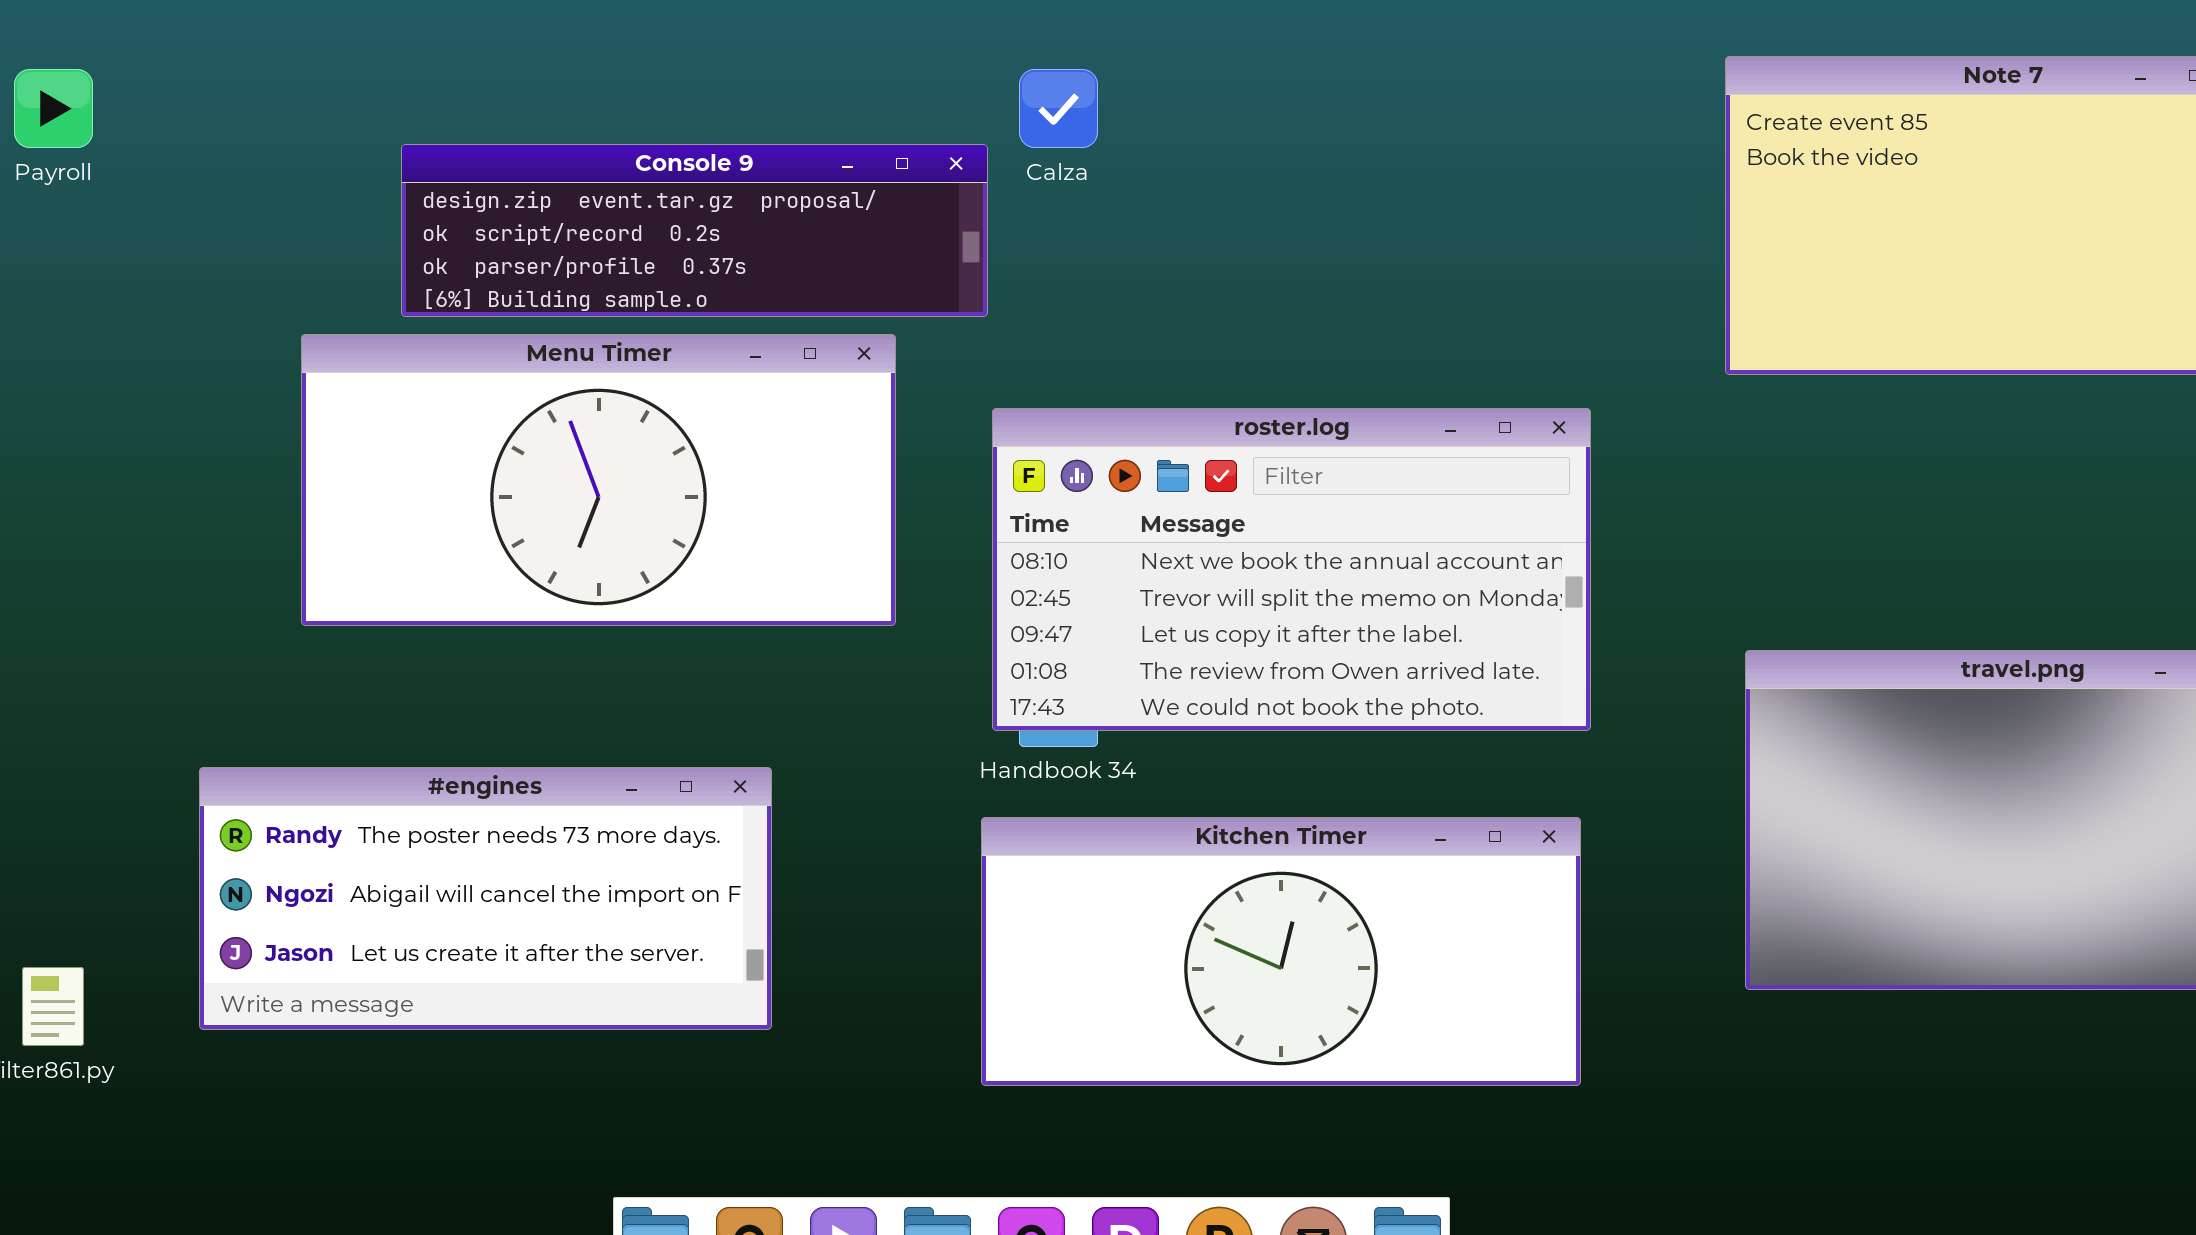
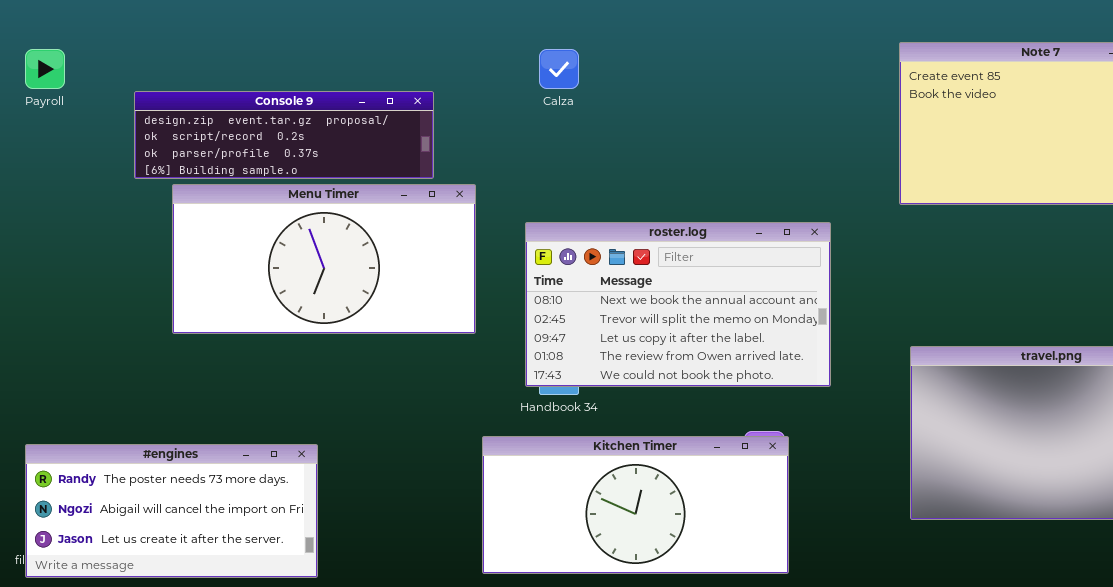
Console 9: [401,144,988,317] -> [134,91,434,179], moved
#engines: [199,767,772,1030] -> [25,444,318,578], moved
Kitchen Timer: [981,817,1581,1086] -> [482,436,789,574], moved

